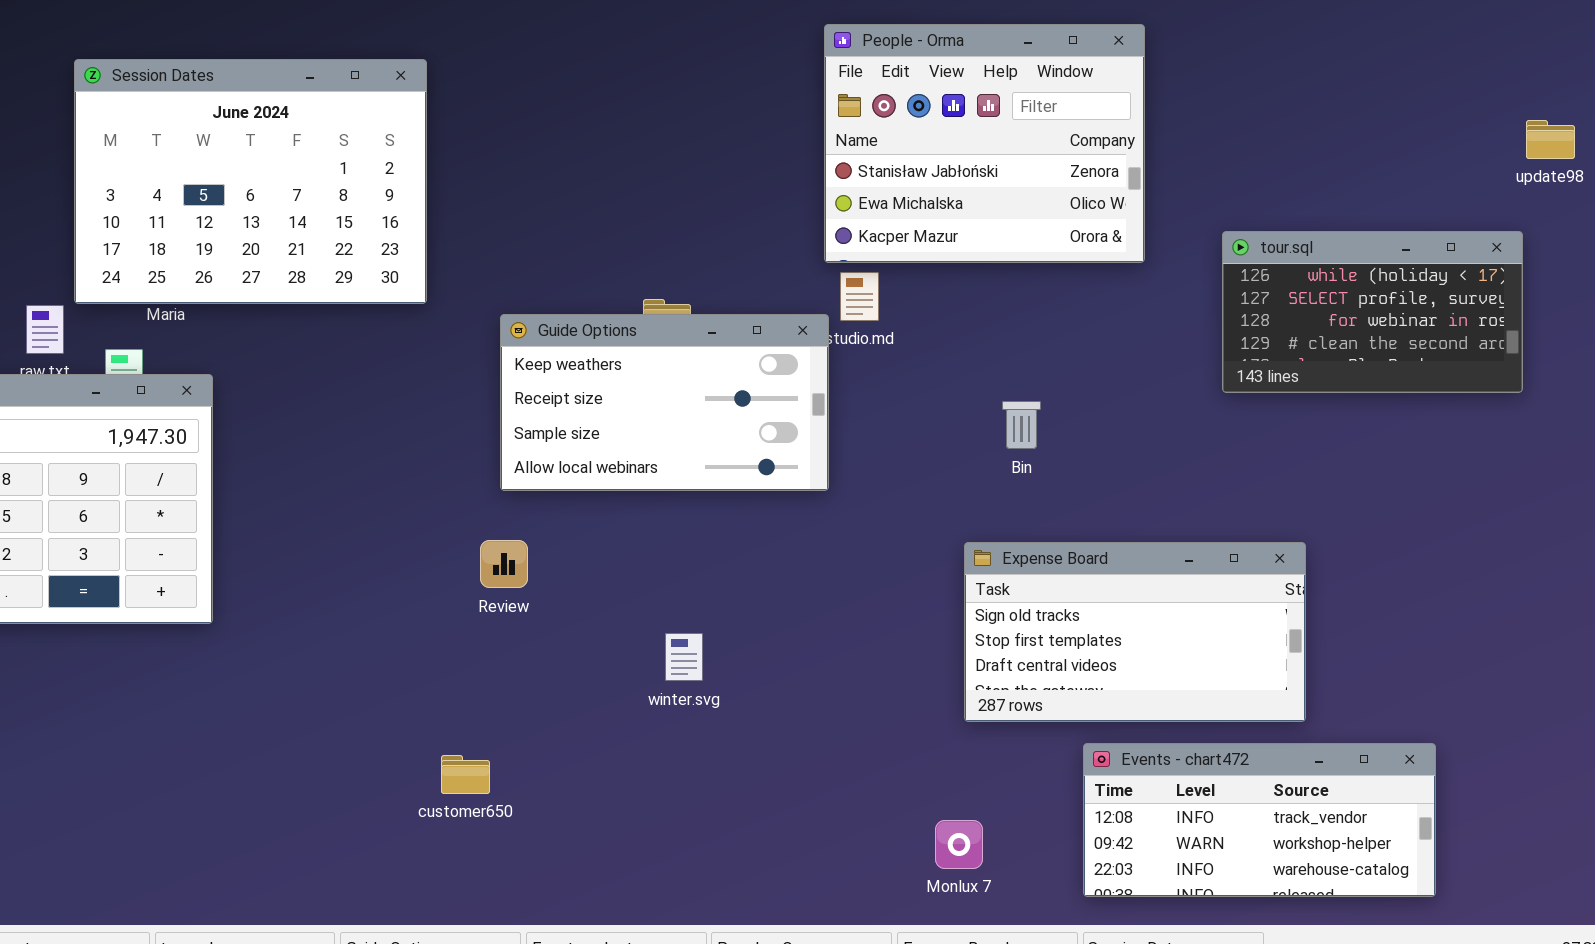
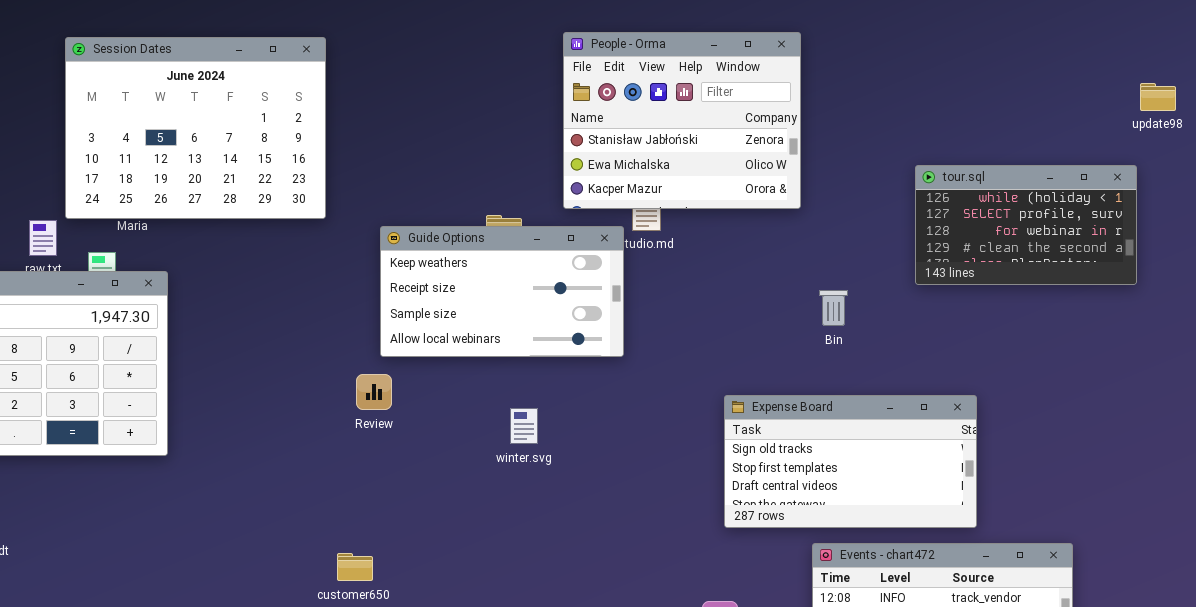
People - Orma: [824,24,1145,263] -> [563,32,801,209], moved
Bin: [1002,401,1041,449] -> [819,290,848,326], moved
Review: [480,540,528,588] -> [356,374,392,410], moved
winter.svg: [665,633,703,681] -> [510,408,538,444], moved

